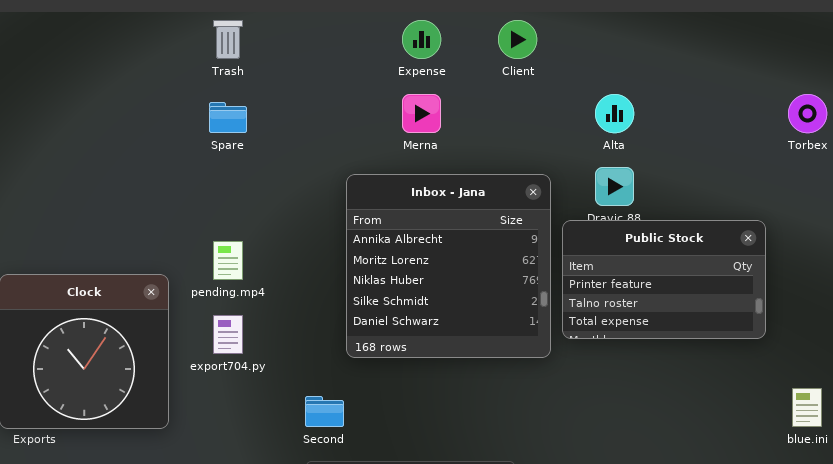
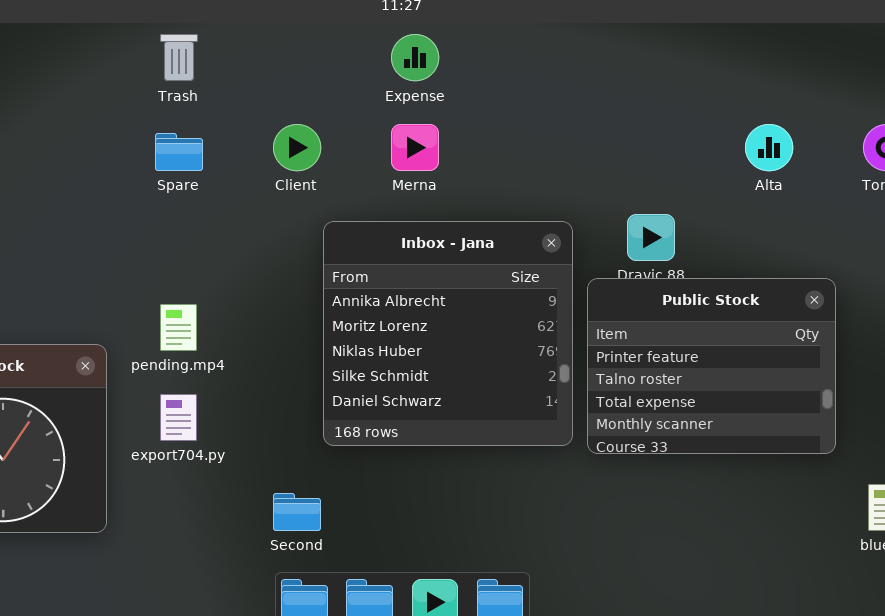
Client: [498,20,537,59] -> [273,124,321,171], moved
Alta: [595,94,634,133] -> [745,124,793,171], moved
Public Stock: [562,220,766,339] -> [587,278,836,454], resized

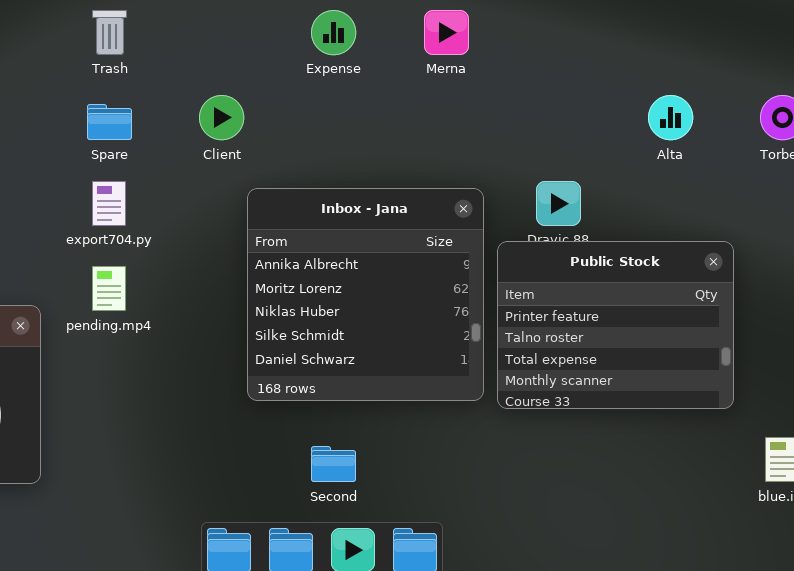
Merna: [391,124,439,171] -> [424,10,469,55], moved
export704.py: [160,394,197,441] -> [92,181,126,226], moved
Second: [273,493,321,531] -> [311,446,356,482], moved

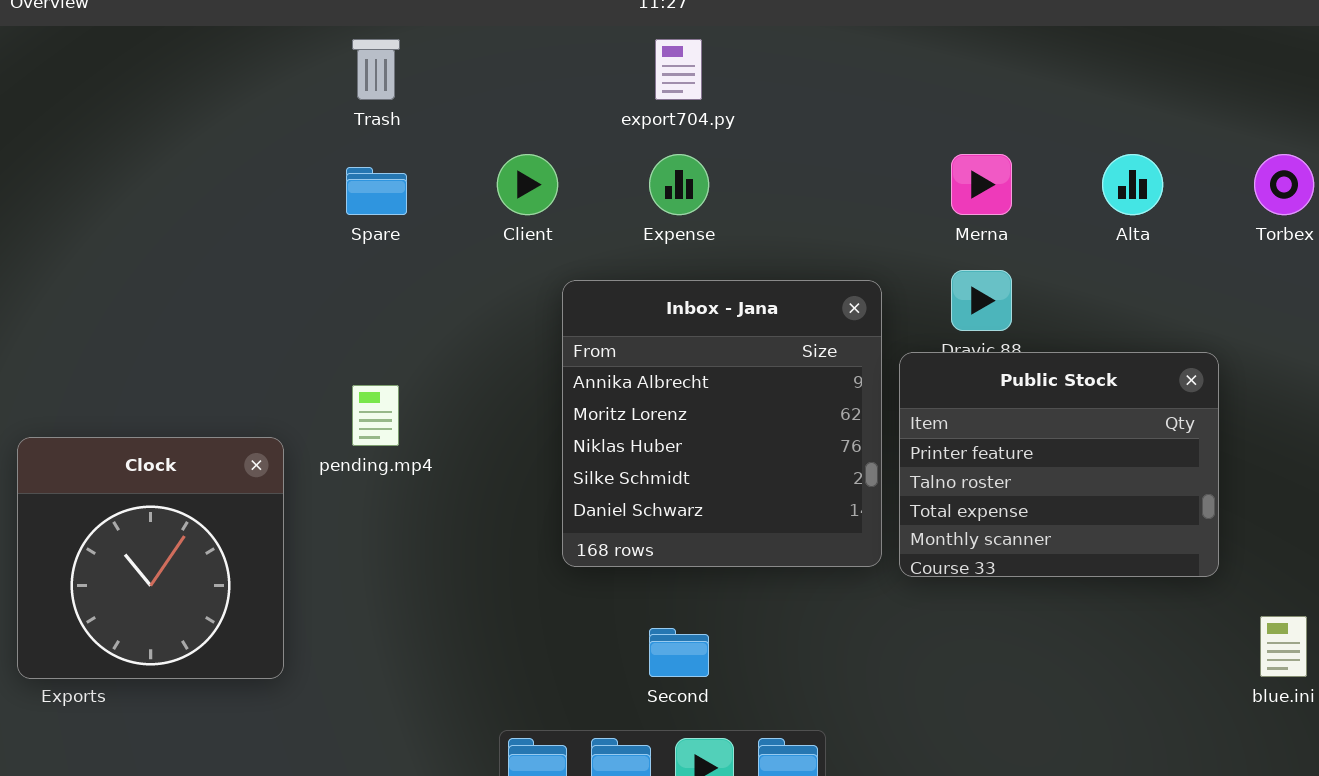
Expense: [311,10,356,55] -> [649,154,709,215], moved
Merna: [424,10,469,55] -> [951,154,1012,215], moved
export704.py: [92,181,126,226] -> [655,39,702,100], moved

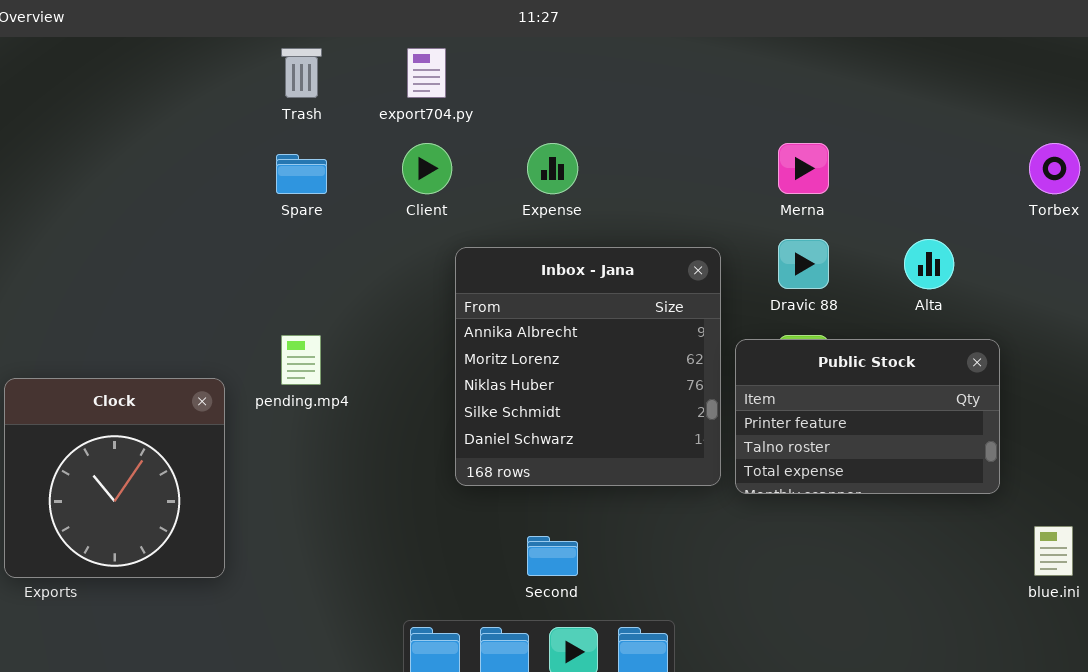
export704.py: [655,39,702,100] -> [407,48,446,98], moved
Alta: [1102,154,1163,215] -> [904,239,954,289], moved
Public Stock: [899,352,1219,577] -> [735,339,1000,494], resized

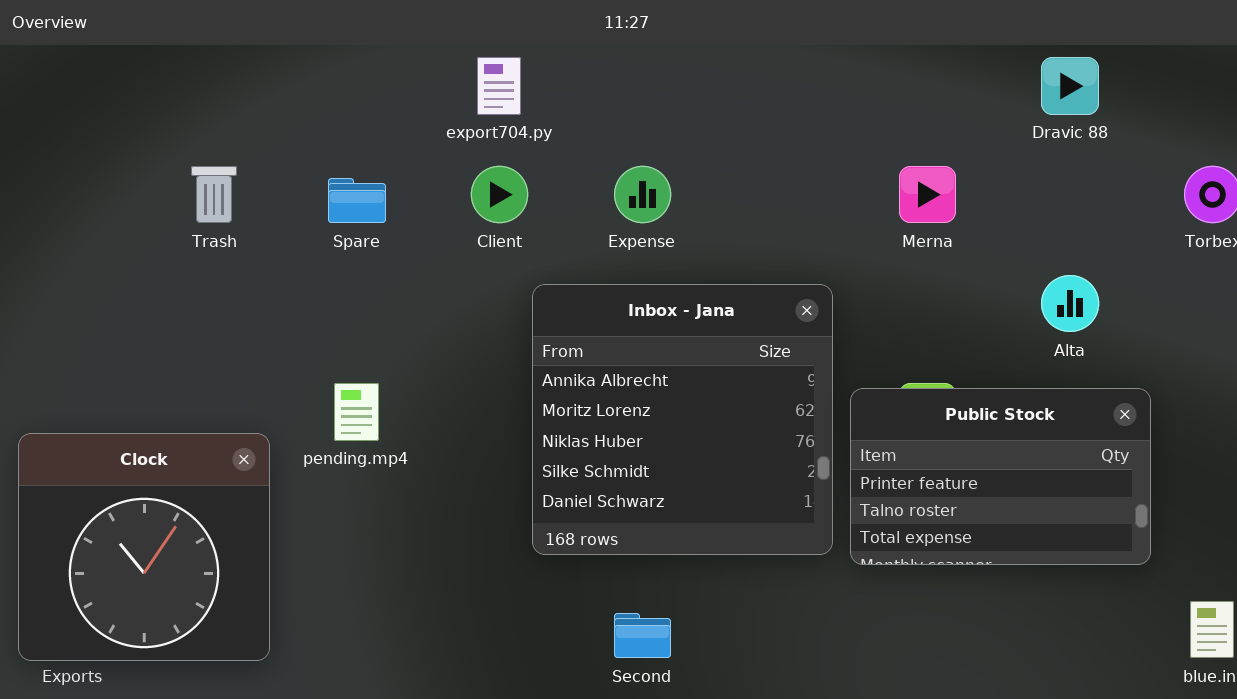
Trash: [281,48,322,98] -> [191,166,237,223], moved
Dravic 88: [778,239,829,289] -> [1041,57,1099,115], moved

